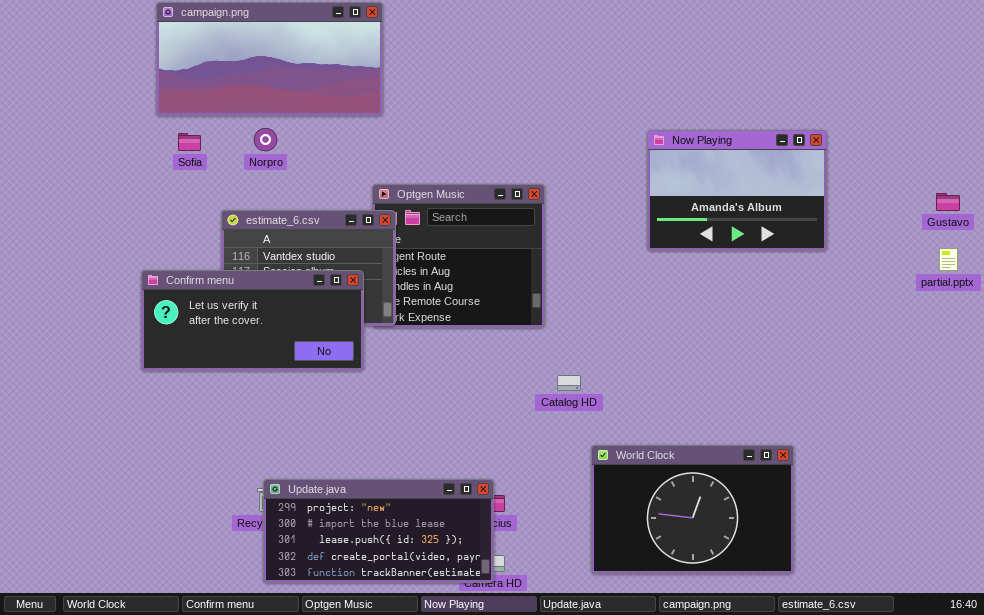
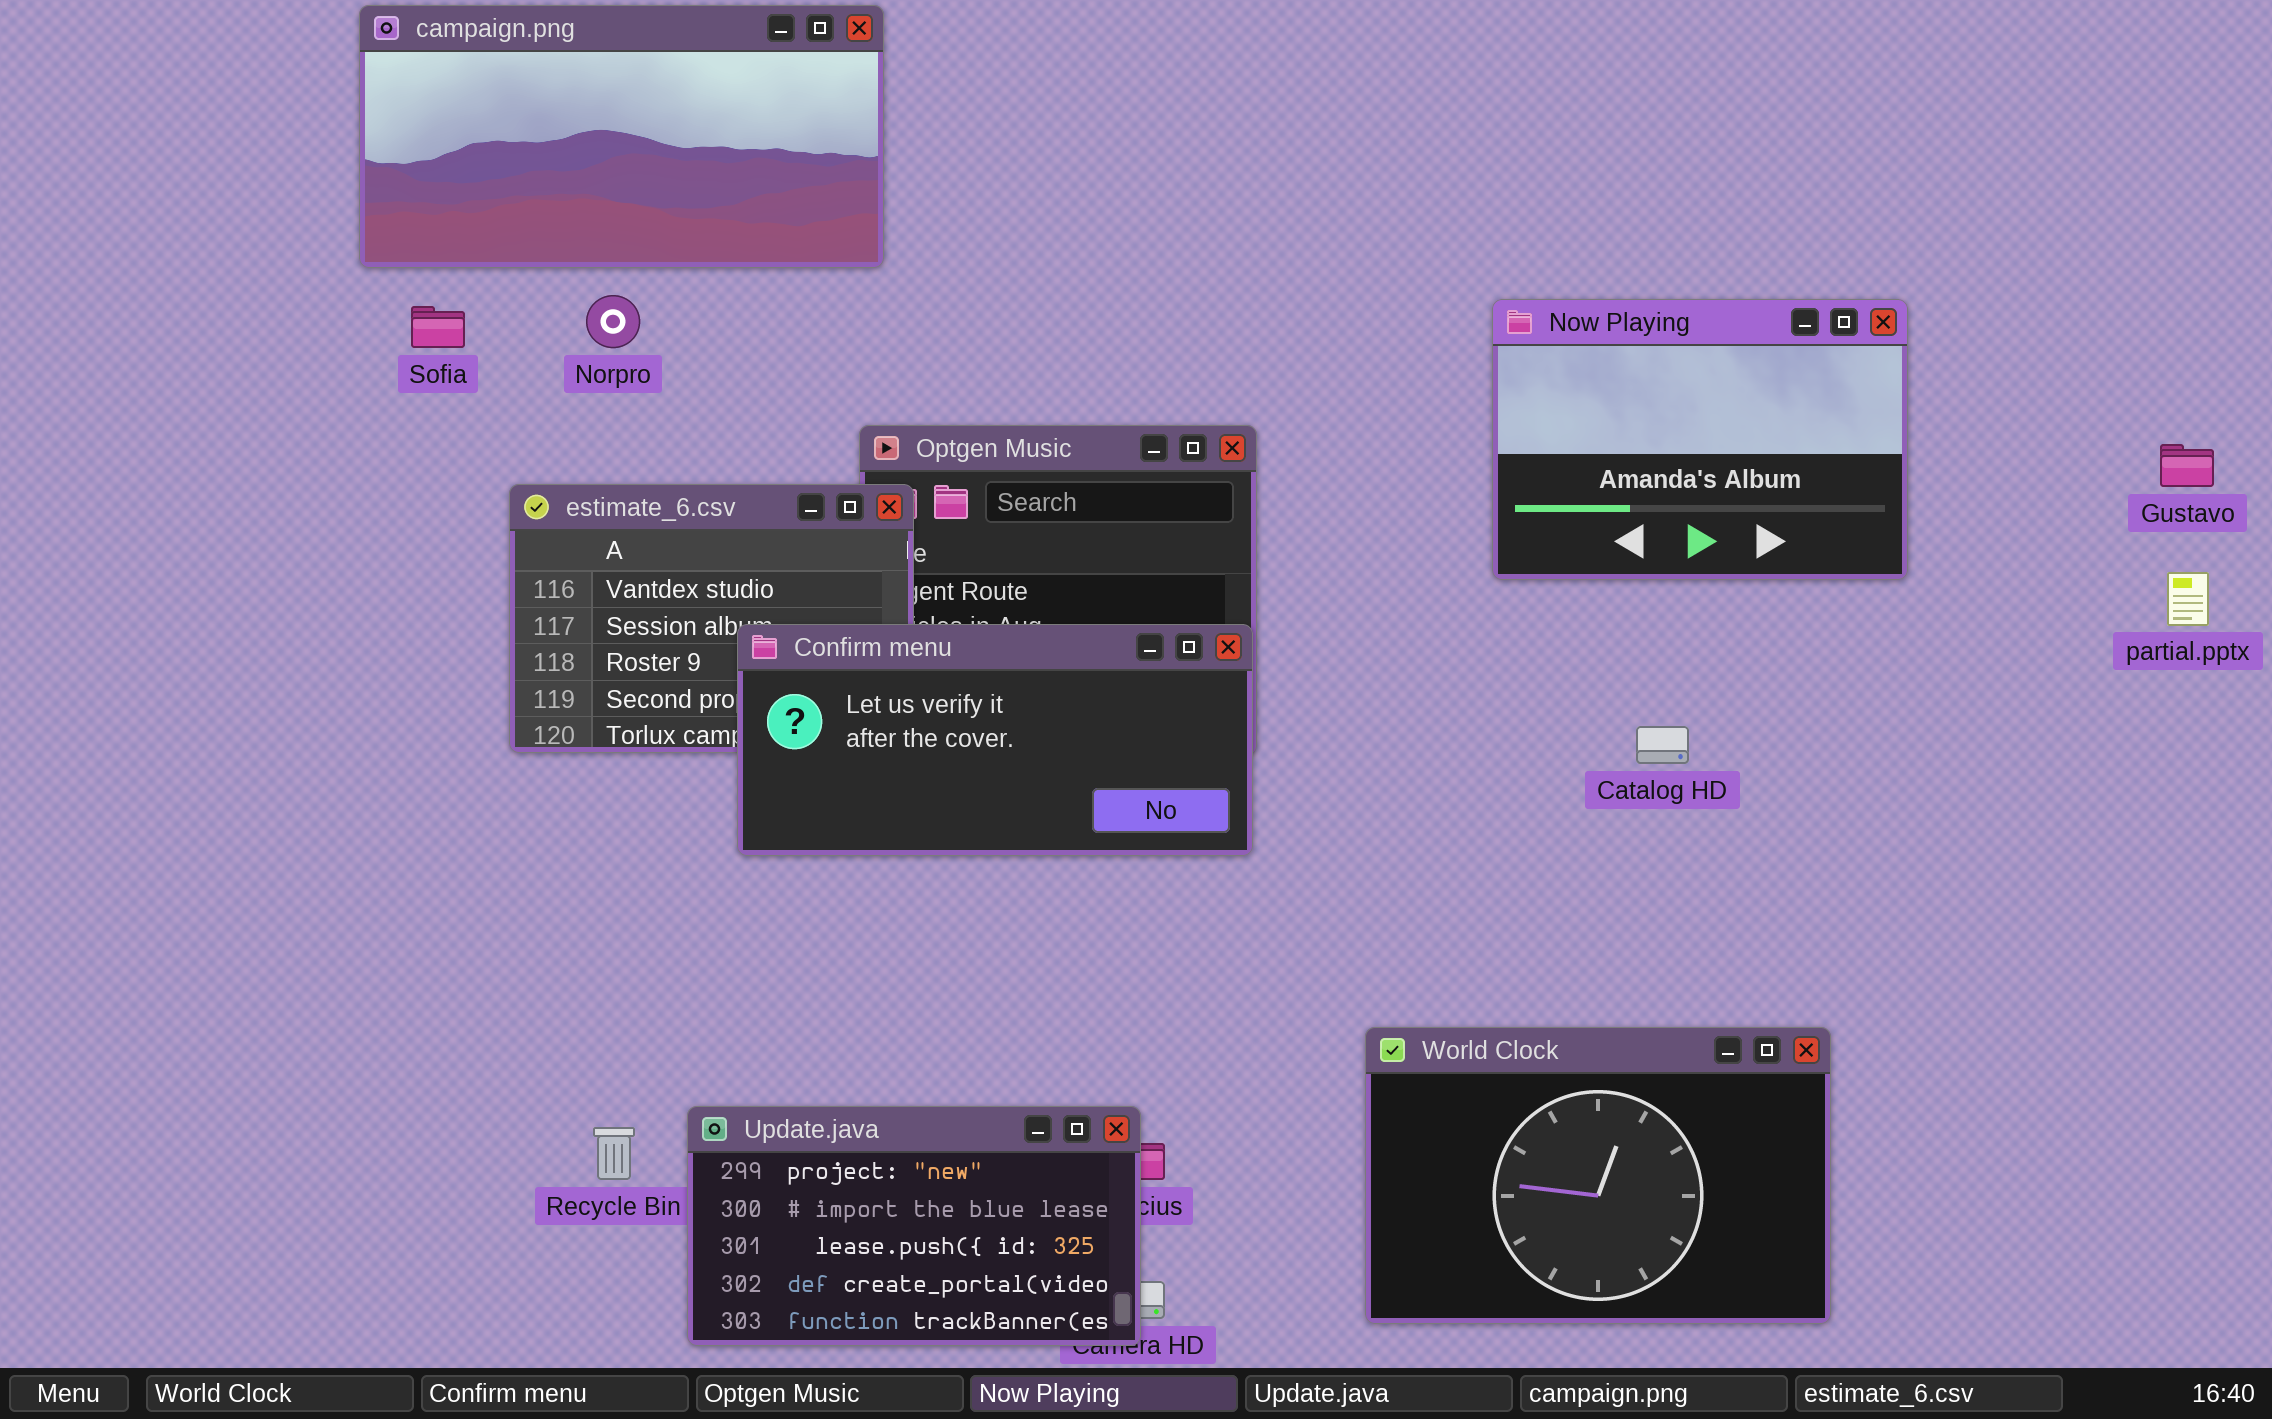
Confirm menu: [141,270,364,371] -> [737,624,1253,856], moved
Catalog HD: [557,375,581,391] -> [1636,726,1689,764], moved
Update.java: [263,479,494,583] -> [687,1106,1141,1346], resized

